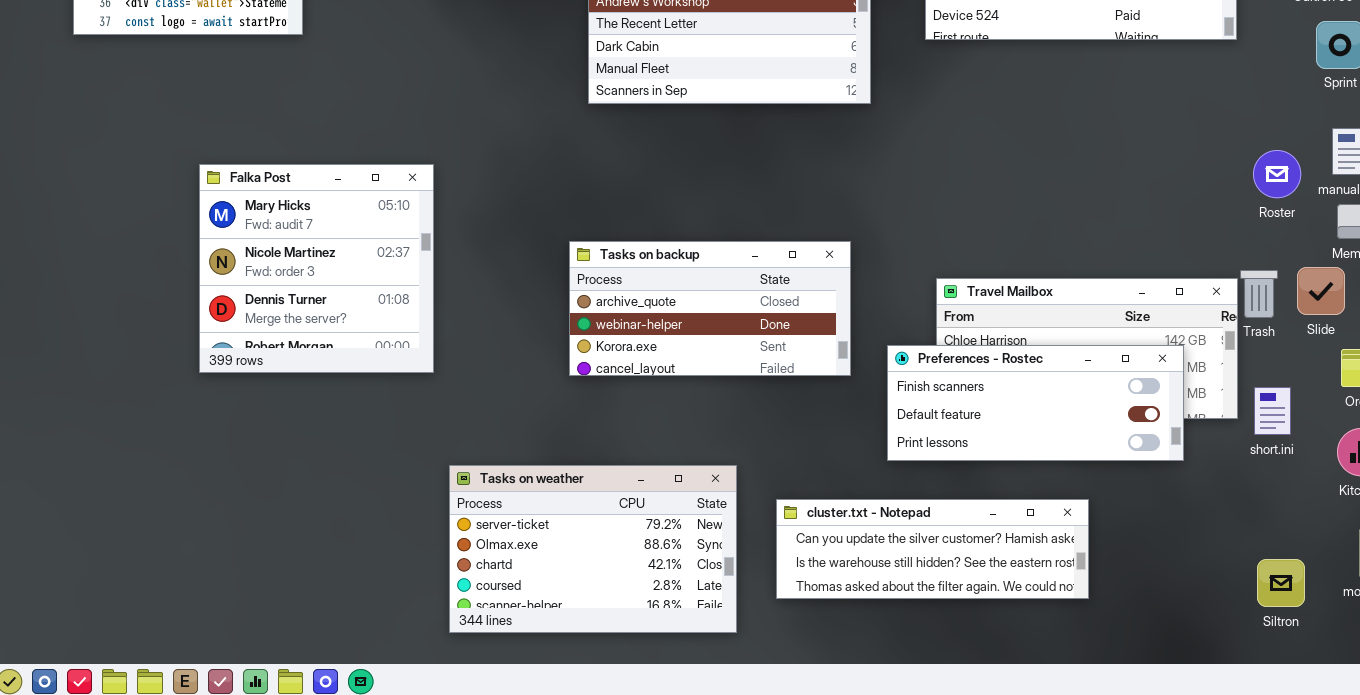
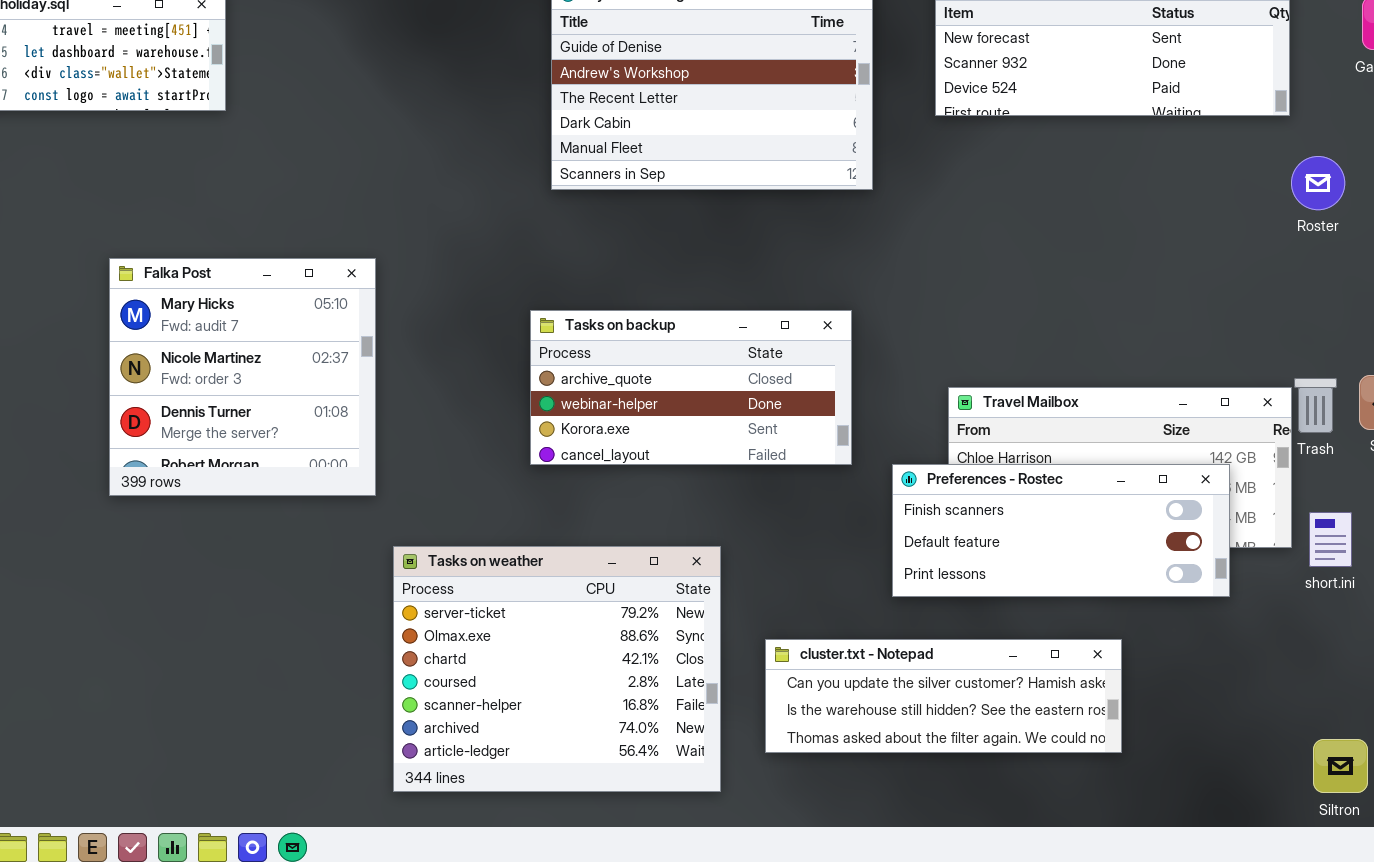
Roster: [1253,150,1301,198] -> [1291,156,1345,210], moved
Tasks on backup: [569,241,851,376] -> [530,310,852,465], moved
Tasks on weather: [449,465,737,633] -> [393,546,721,792], resized
Siltron: [1257,559,1305,607] -> [1313,739,1368,793], moved

